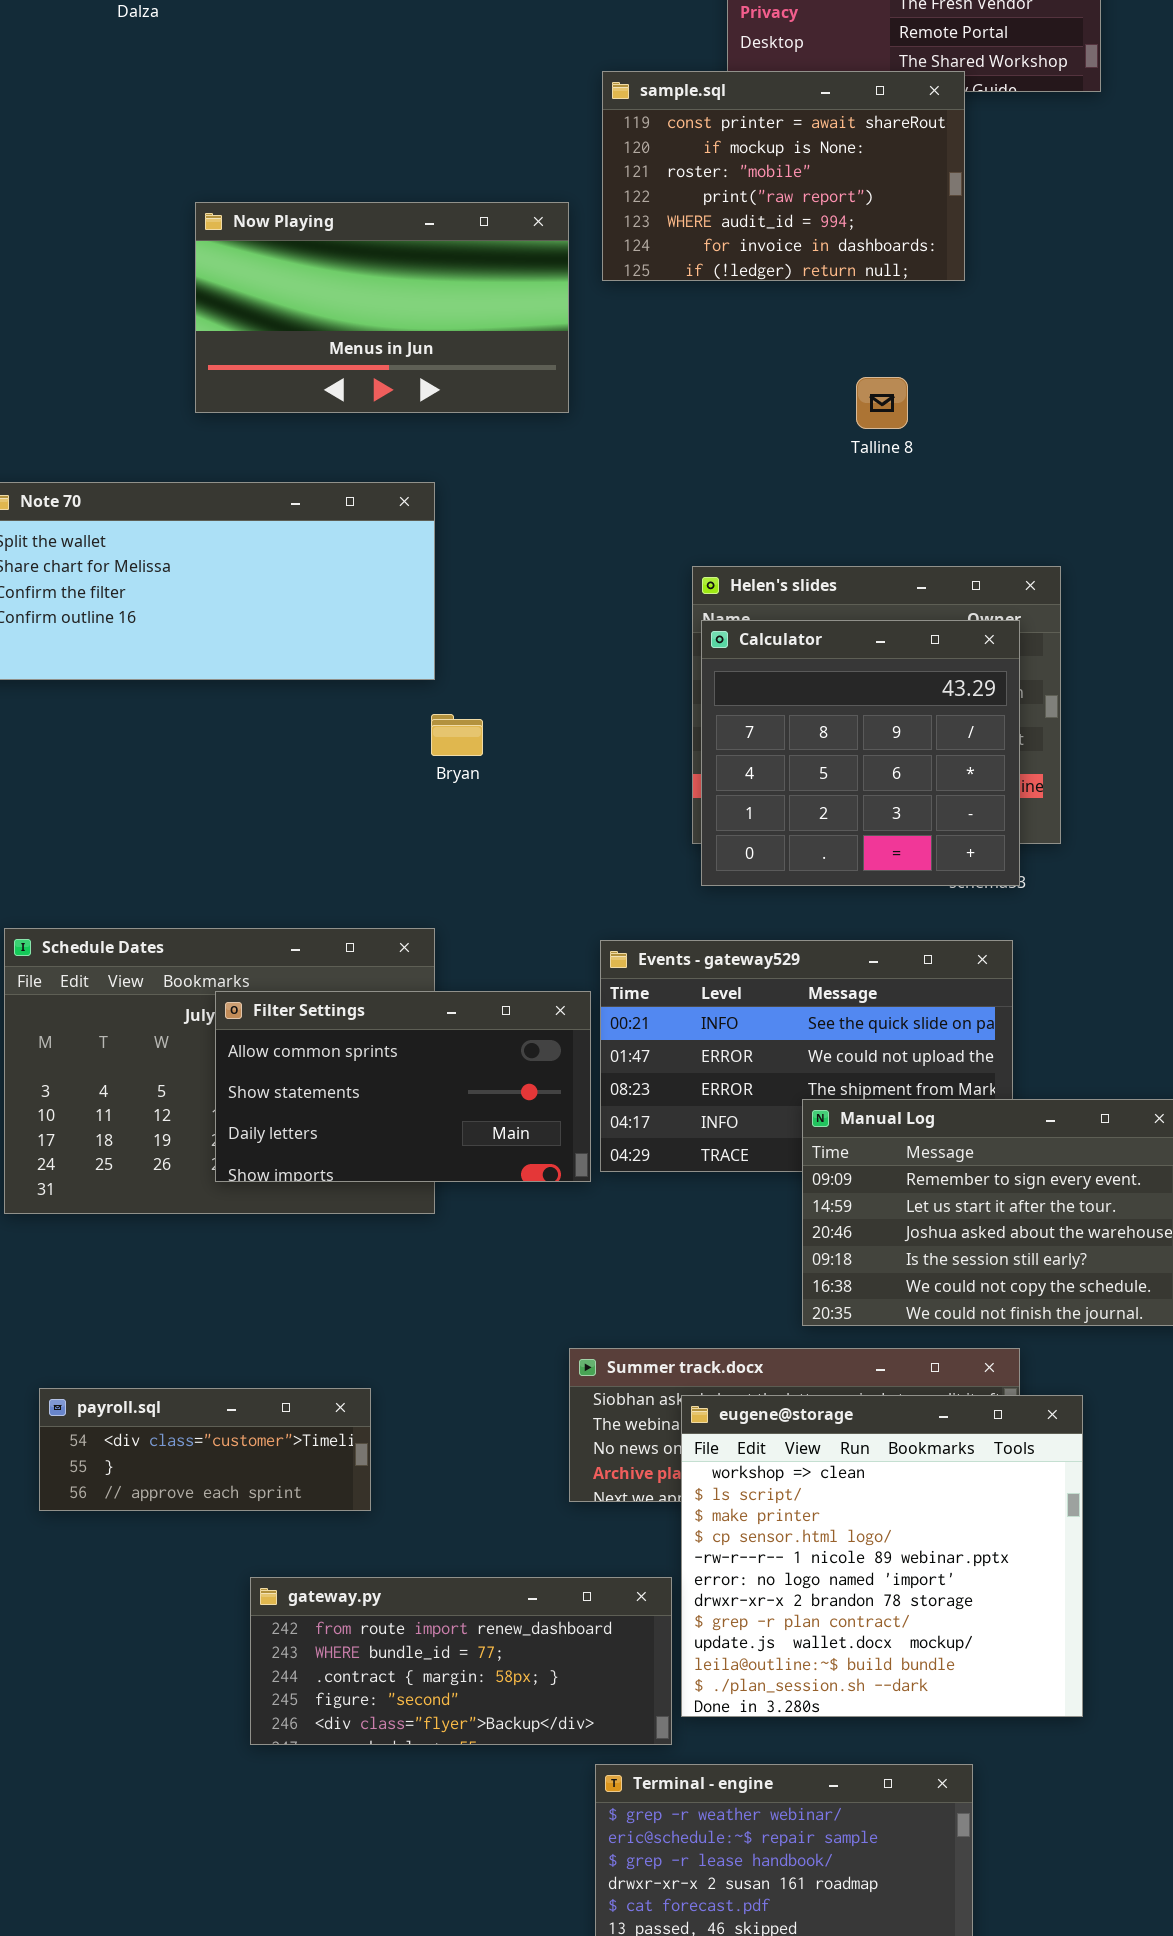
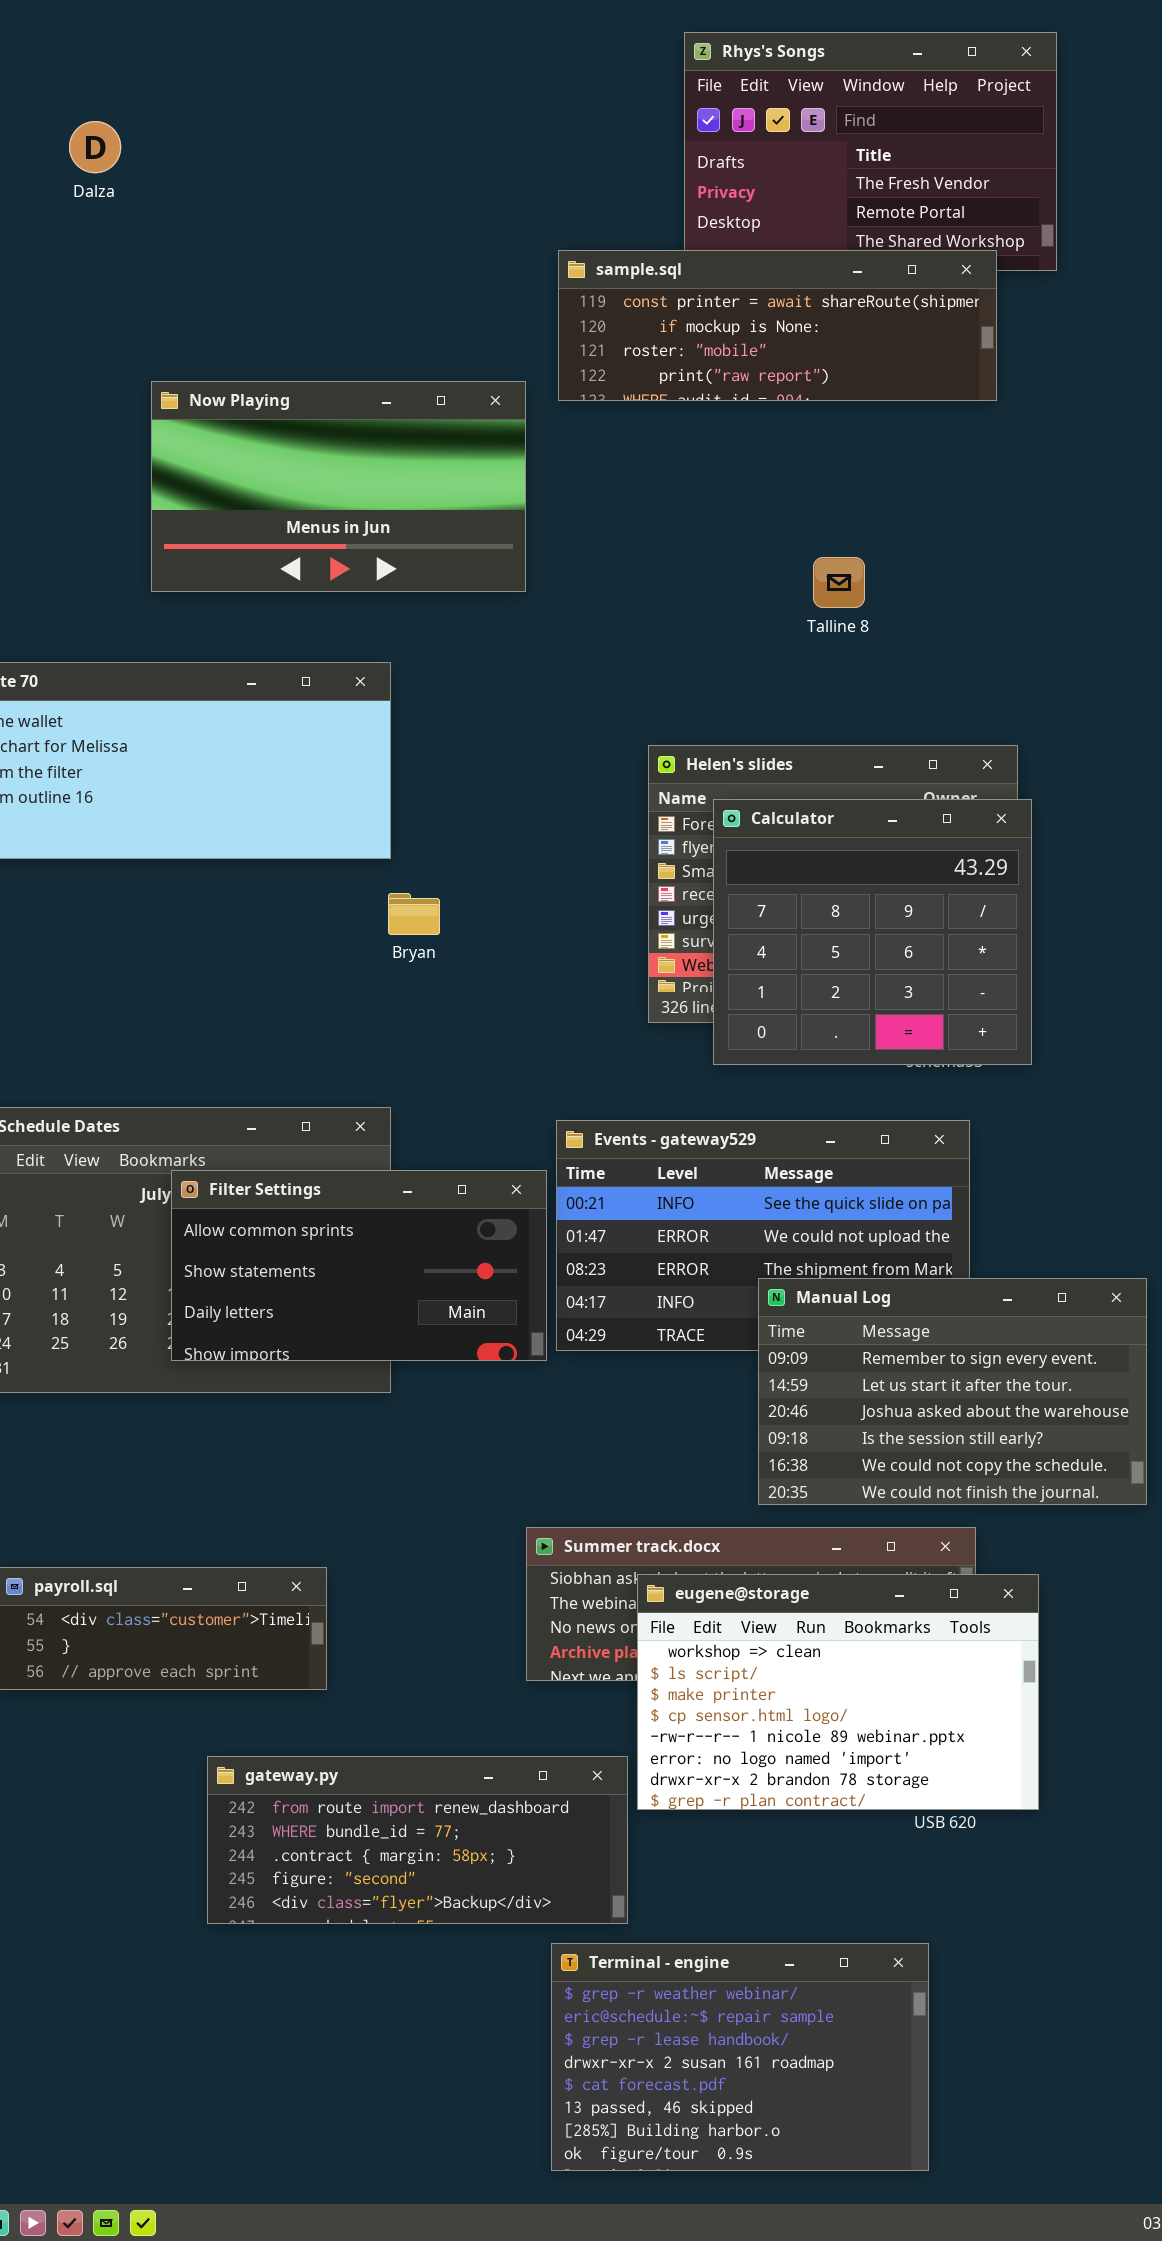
sample.sql: [602,71,965,281] -> [558,250,997,401], resized
Calculator: [701,620,1020,886] -> [713,799,1032,1065], moved
eugene@storage: [681,1395,1083,1717] -> [637,1574,1039,1810], resized

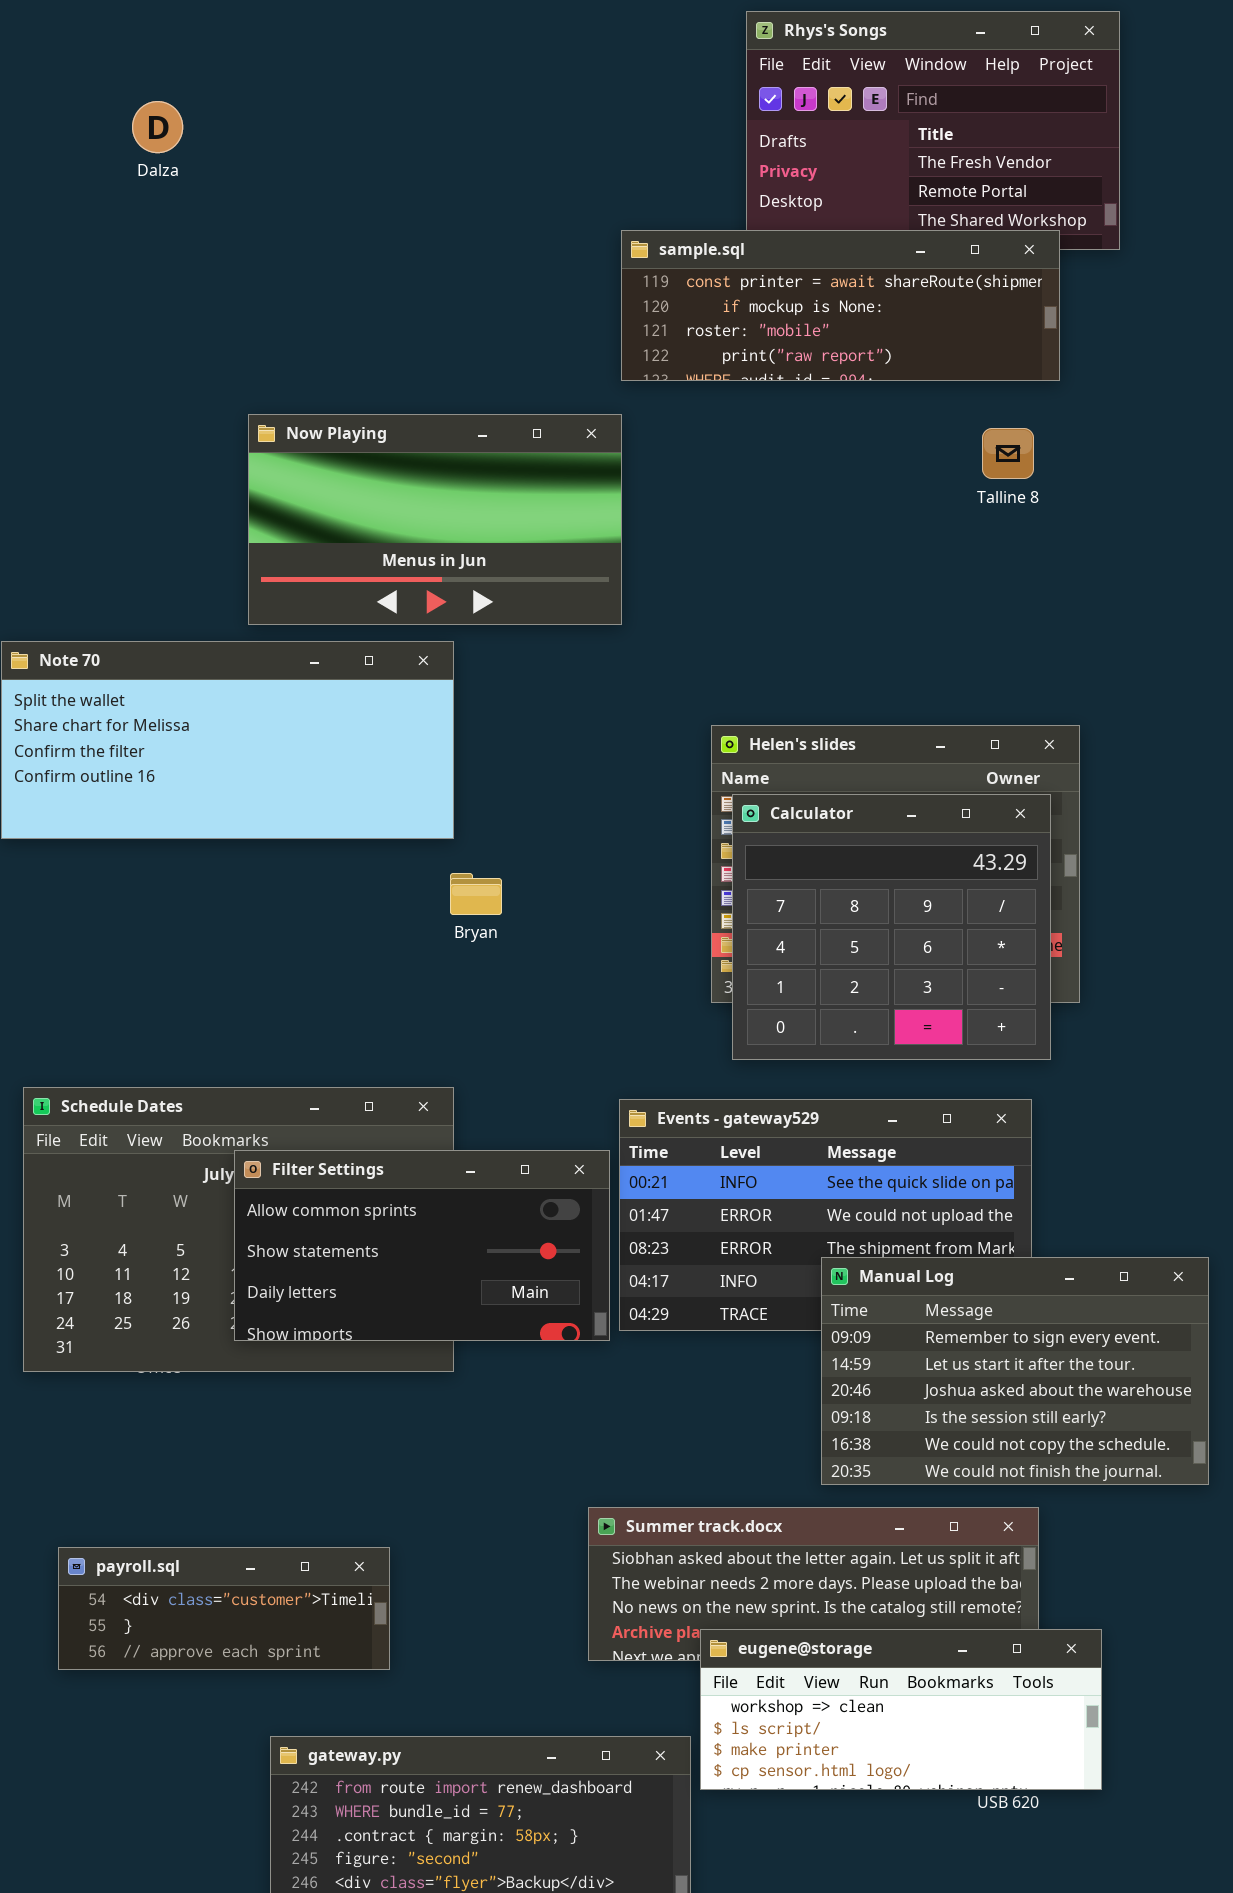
Now Playing: [151,381,526,592] -> [248,414,622,625], moved
Talline 8: [813,557,865,608] -> [982,428,1034,479], moved
Calculator: [713,799,1032,1065] -> [732,794,1051,1060], moved
eugene@storage: [637,1574,1039,1810] -> [700,1629,1102,1790], resized

